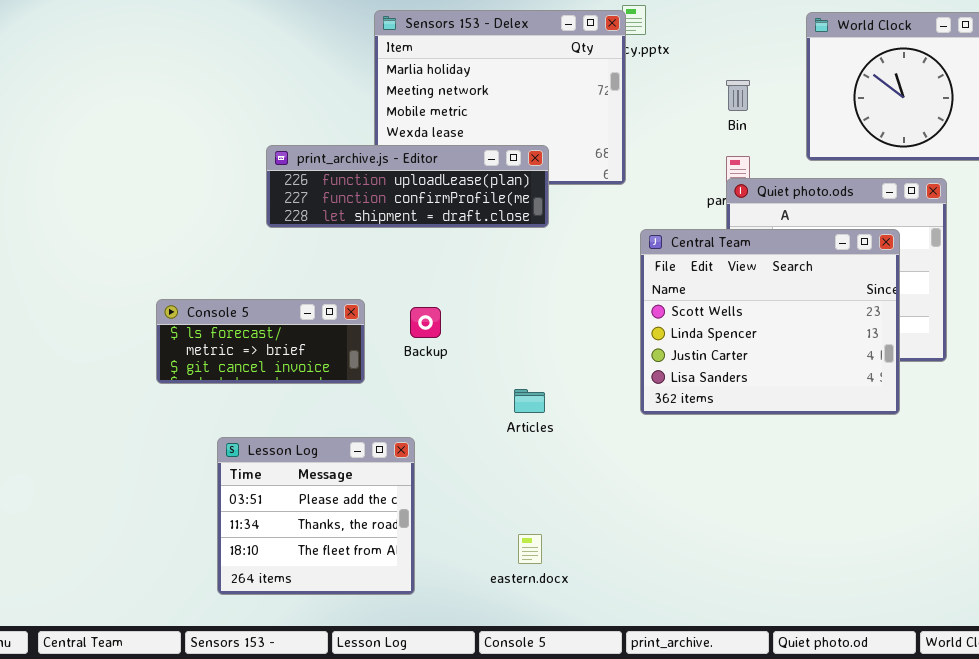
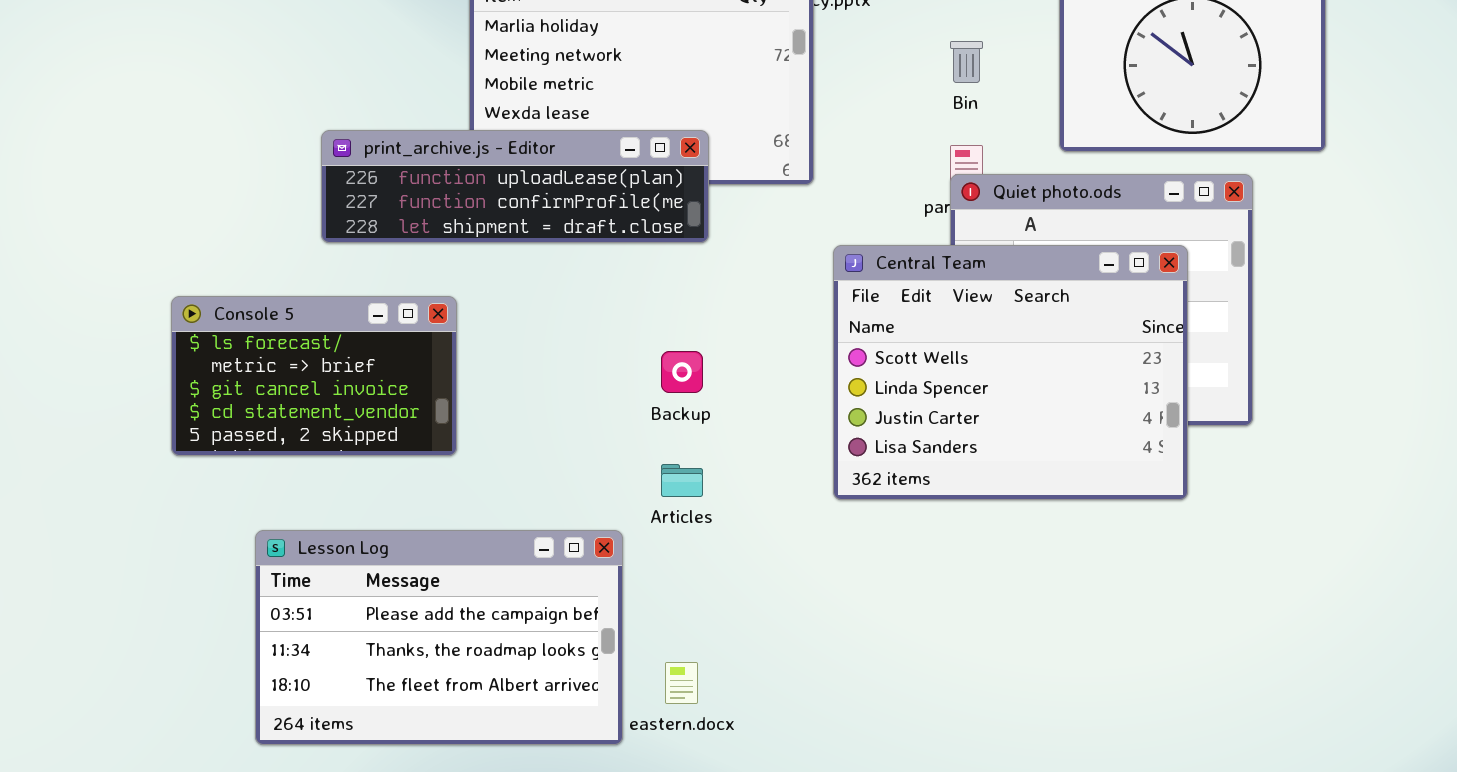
Console 5: [156,299,365,384] -> [171,296,457,456], resized
Backup: [410,307,441,338] -> [661,351,703,393], moved
Lesson Log: [217,437,415,595] -> [255,530,623,745], resized

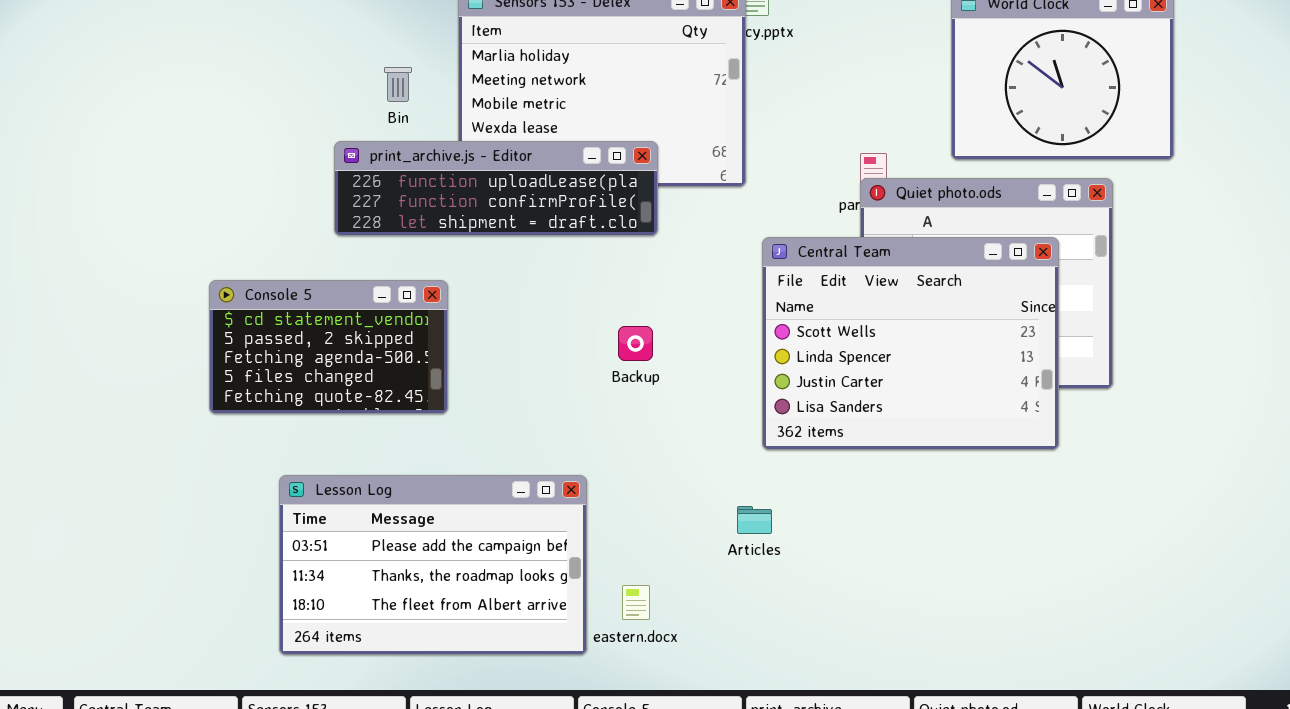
Bin: [950,41,983,83] -> [384,67,412,102], moved
Console 5: [171,296,457,456] -> [209,280,448,414], scrolled down 3 rows
Articles: [661,464,703,497] -> [737,506,772,534], moved

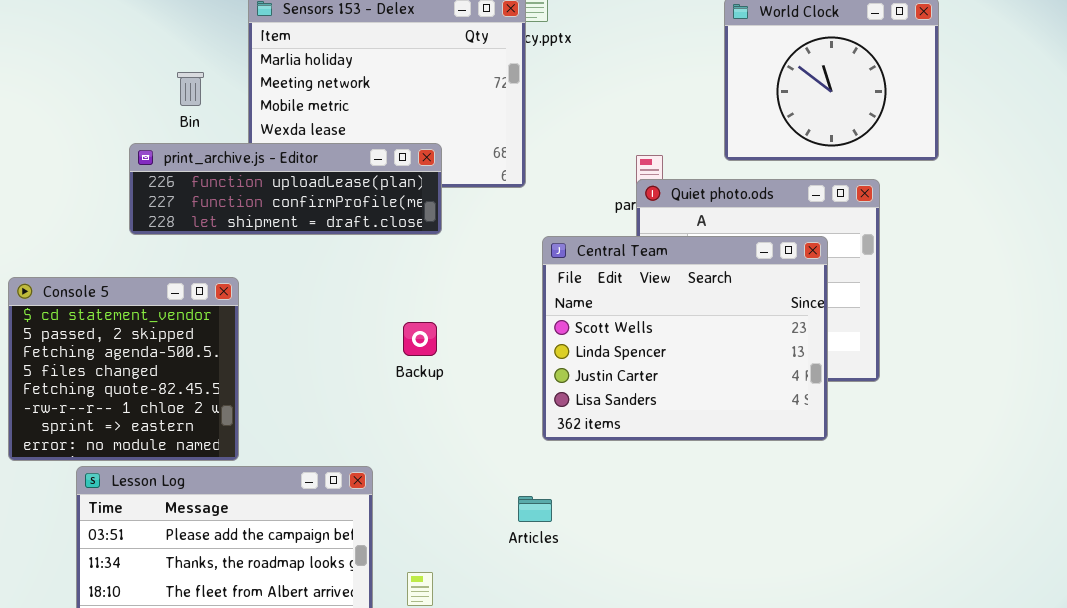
Console 5: [209,280,448,414] -> [8,277,239,461], resized

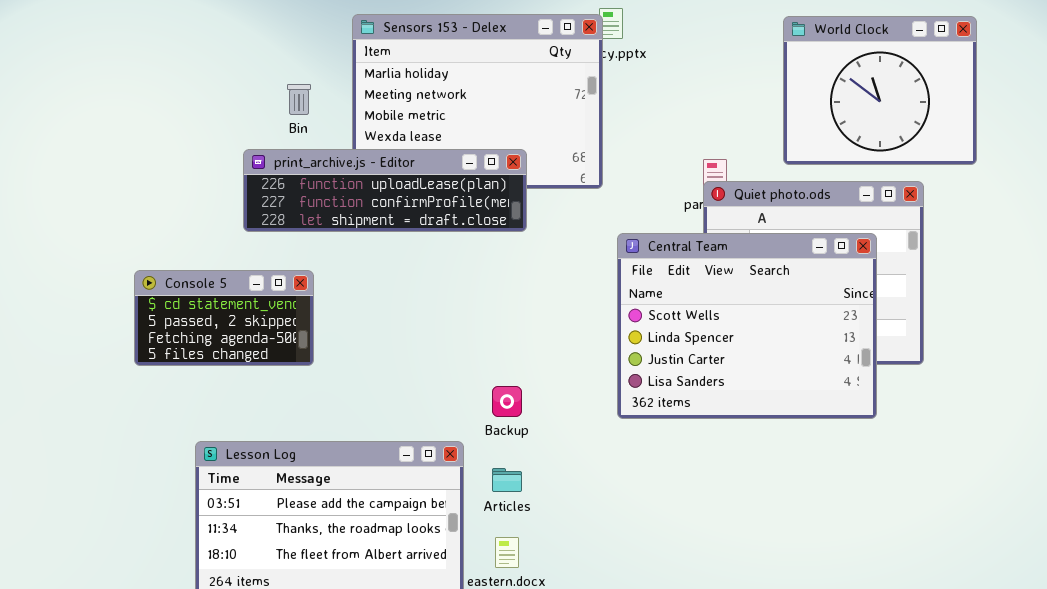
Console 5: [8,277,239,461] -> [134,270,314,366], resized
Backup: [403,322,437,356] -> [492,386,522,417], moved
Articles: [518,496,552,522] -> [492,468,522,492], moved

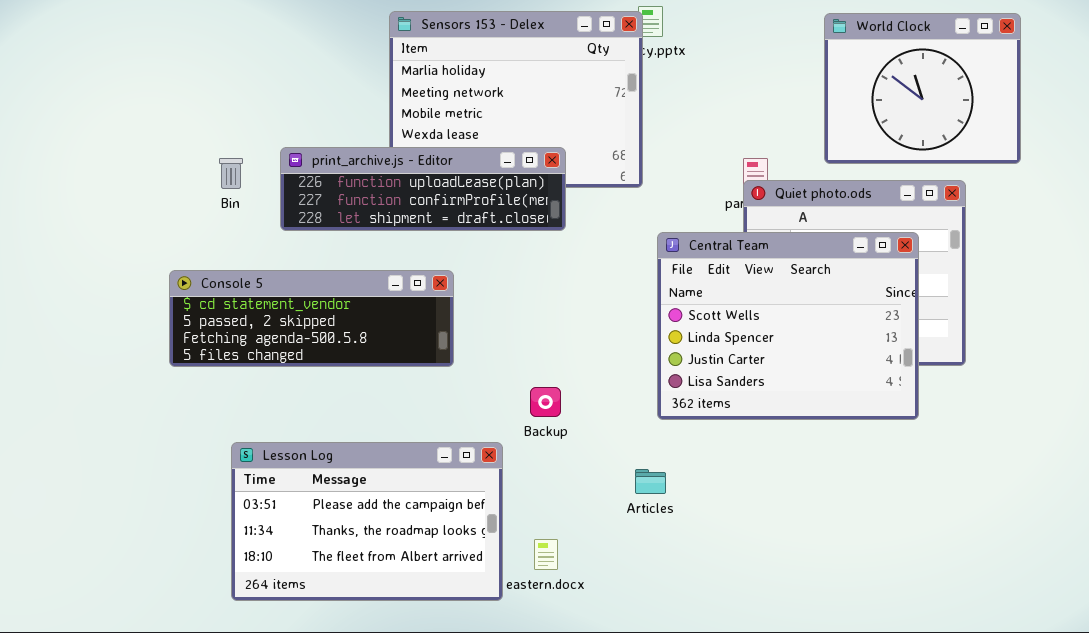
Bin: [287,84,311,115] -> [219,158,243,189], moved
Console 5: [134,270,314,366] -> [169,270,454,367], resized
Articles: [492,468,522,492] -> [635,469,666,494], moved

